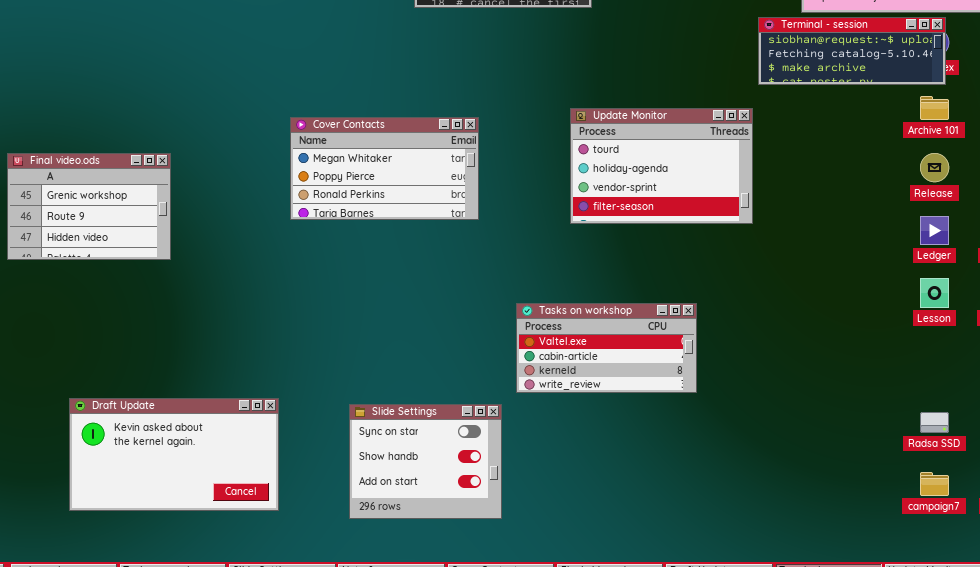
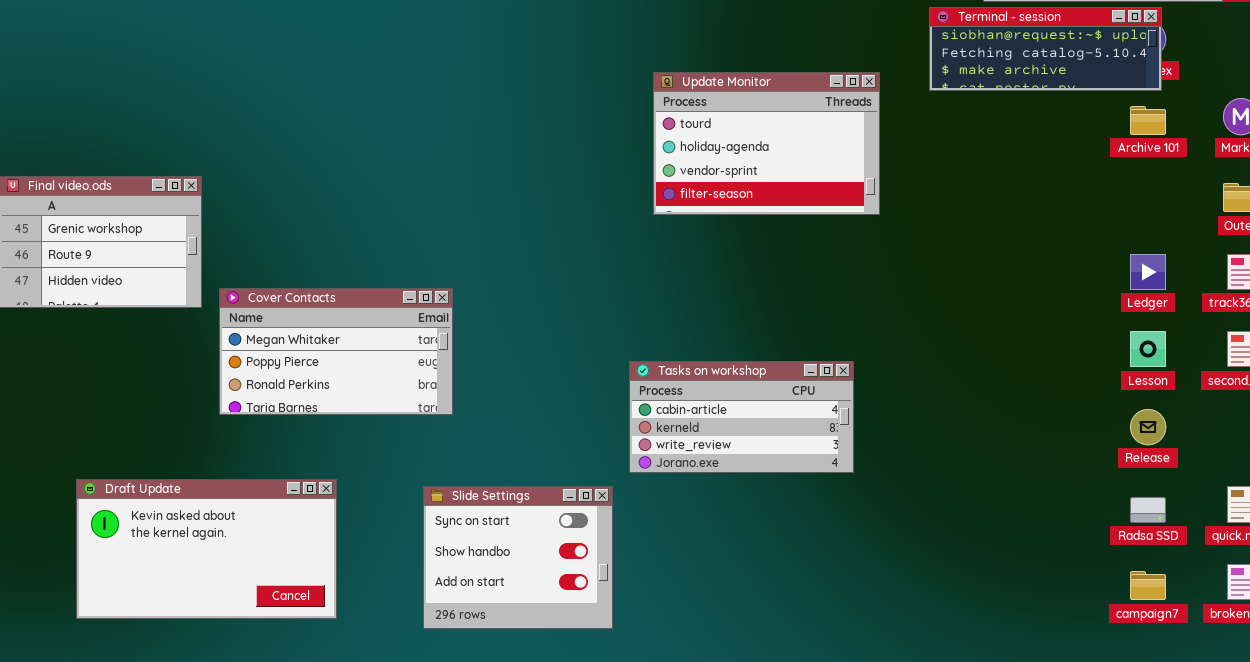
Update Monitor: [570,108,753,224] -> [653,72,880,215], moved
Cover Contacts: [290,117,479,220] -> [219,288,453,415], moved
Release: [920,153,949,182] -> [1130,409,1166,445], moved
Tasks on workshop: [516,303,697,393] -> [629,361,854,473], scrolled down 1 row

